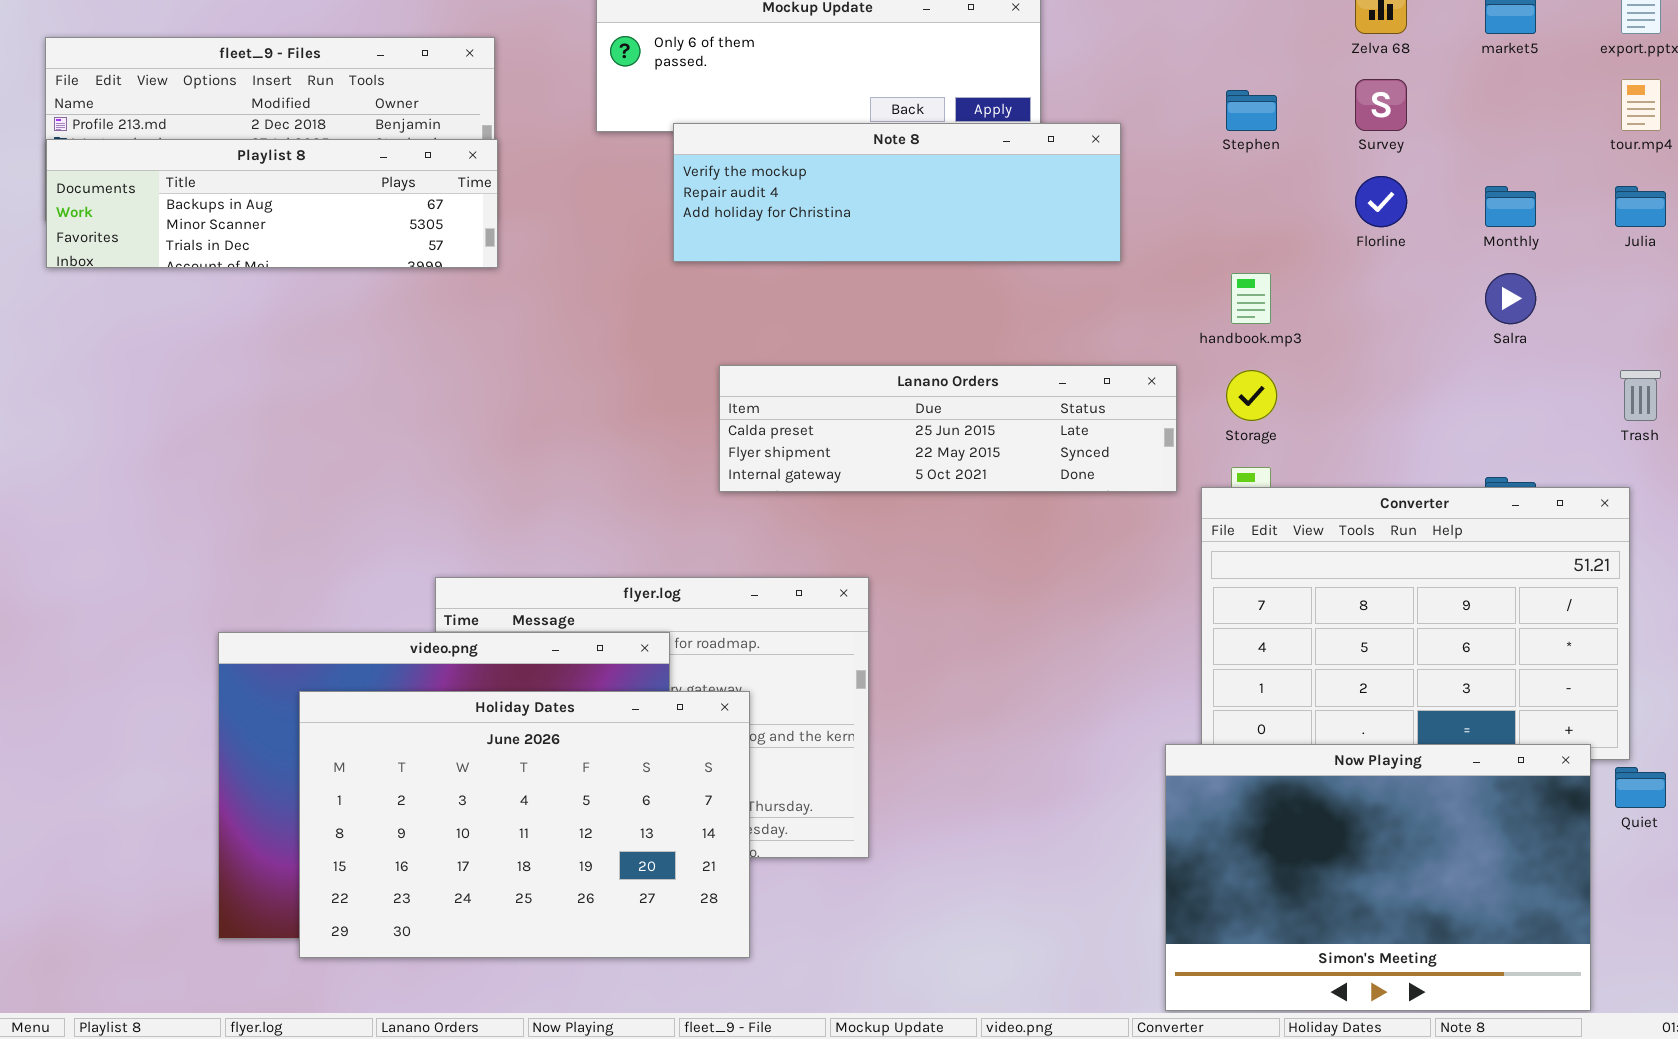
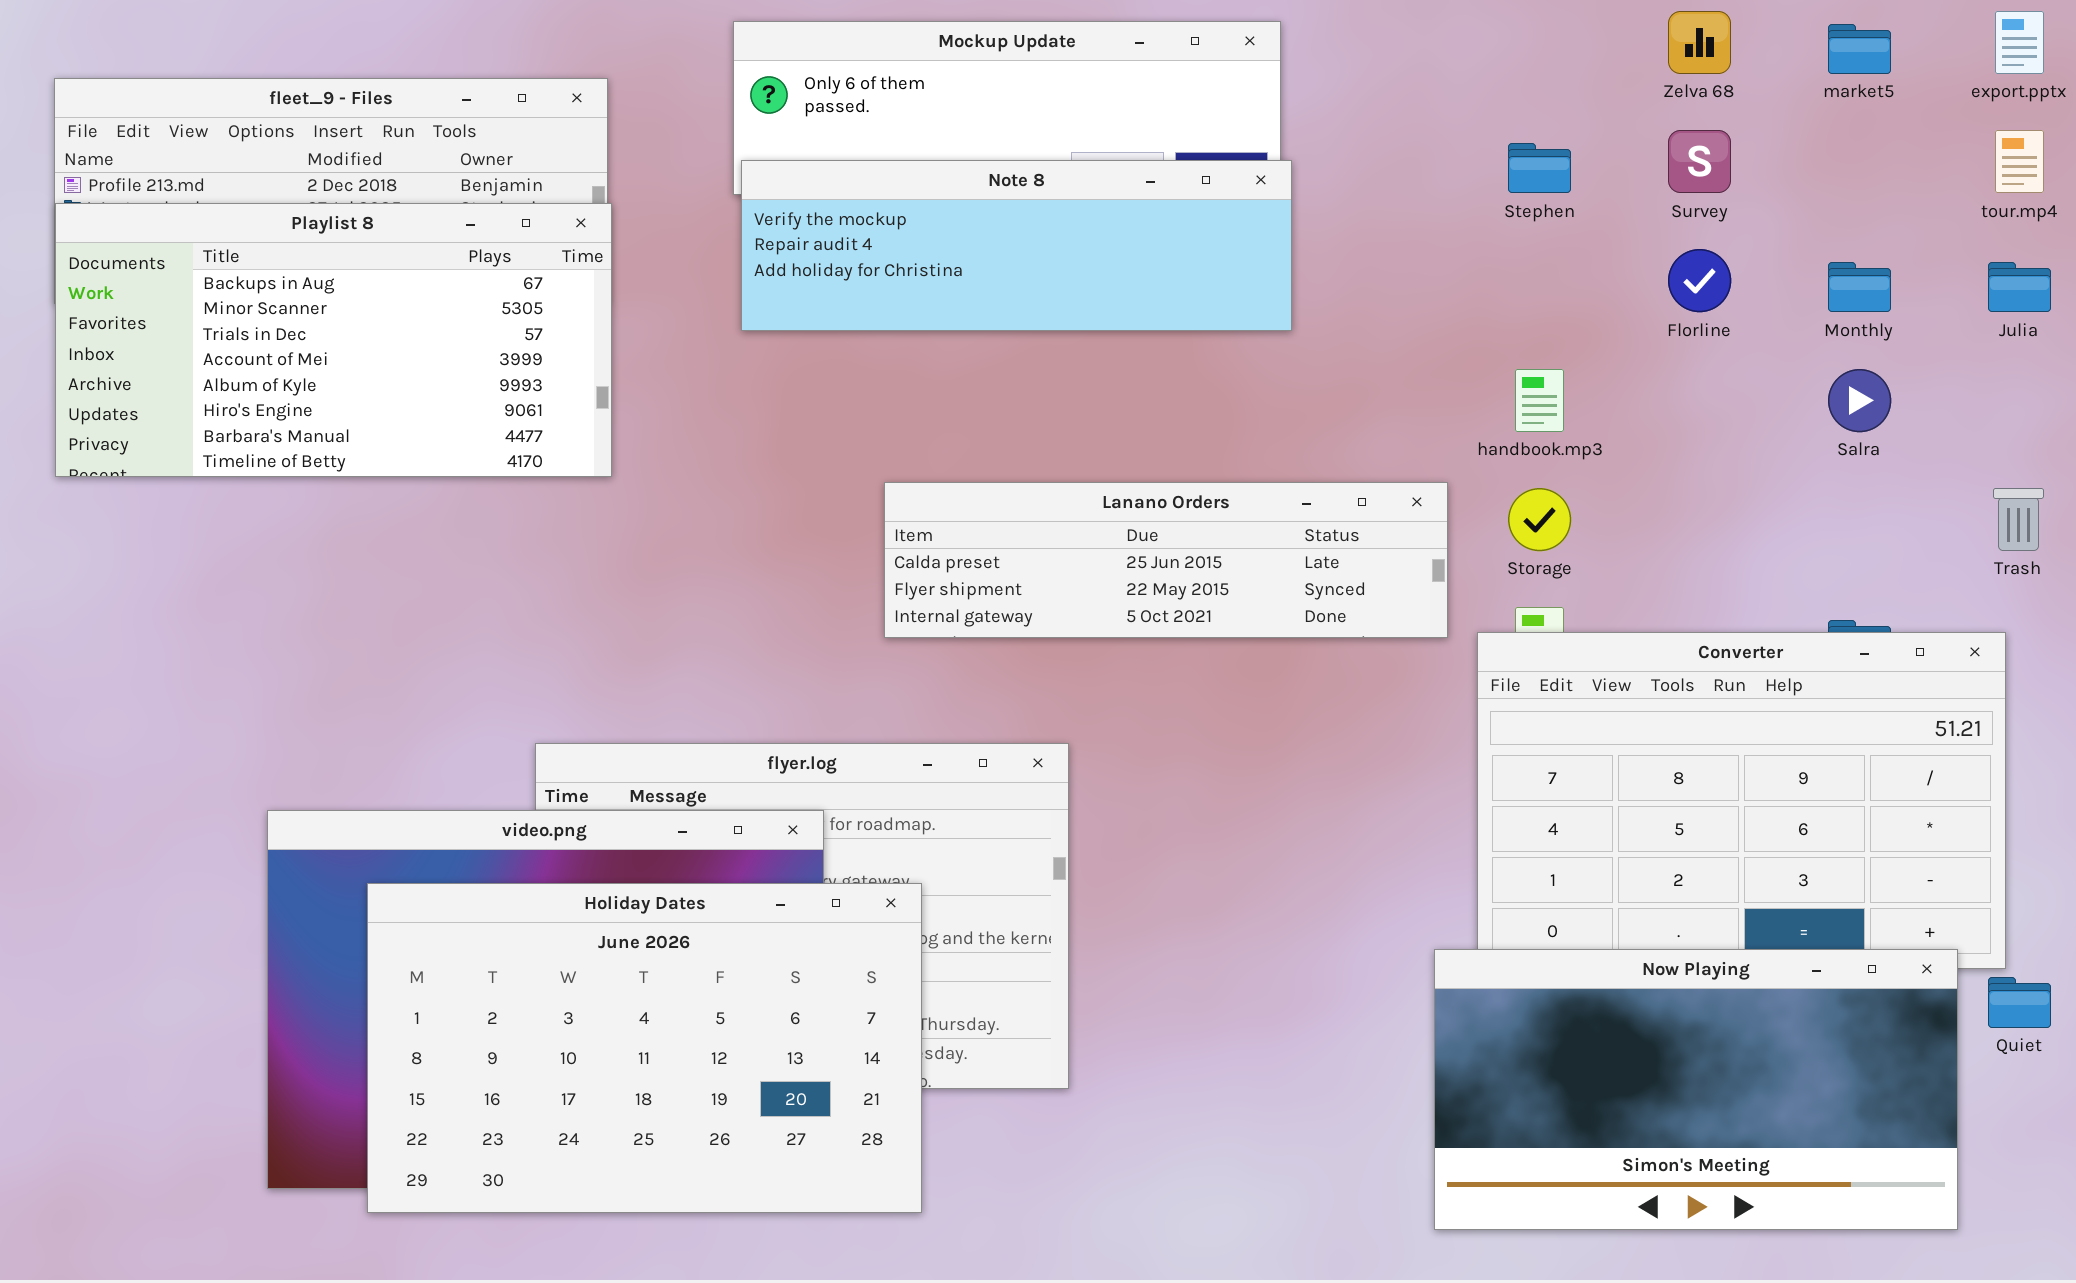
Note 8: [673,123,1121,262] -> [741,160,1292,331], moved
Playlist 8: [46,139,498,268] -> [55,203,612,477], resized
Now Playing: [1165,744,1591,1011] -> [1434,949,1958,1230], resized

